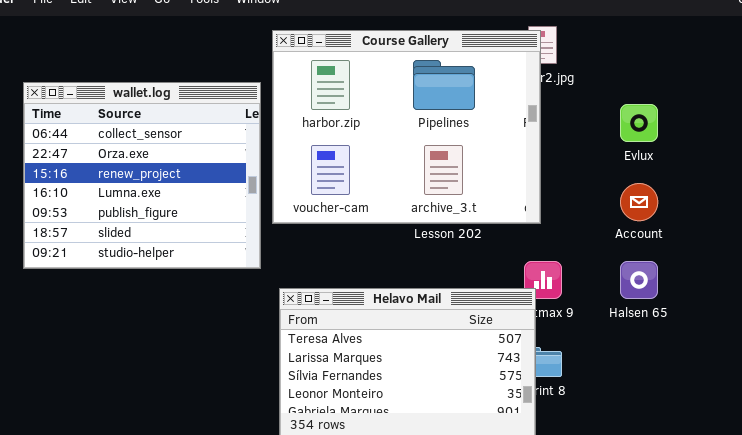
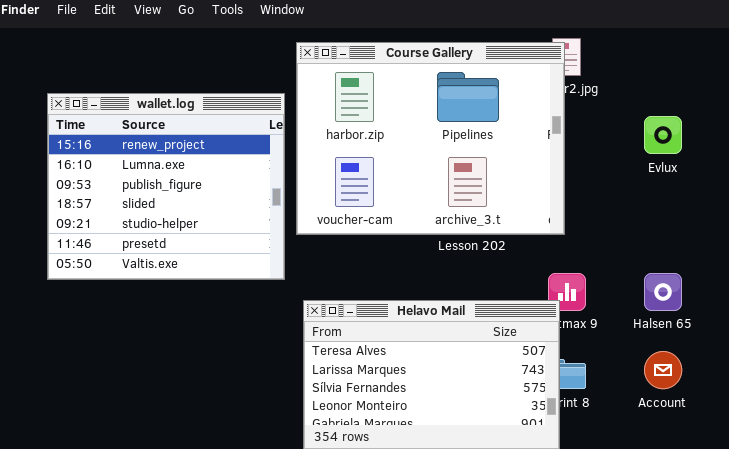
wallet.log: [23,82,261,269] -> [47,93,285,280], scrolled down 2 rows
Account: [620,183,658,221] -> [644,351,682,389], moved

